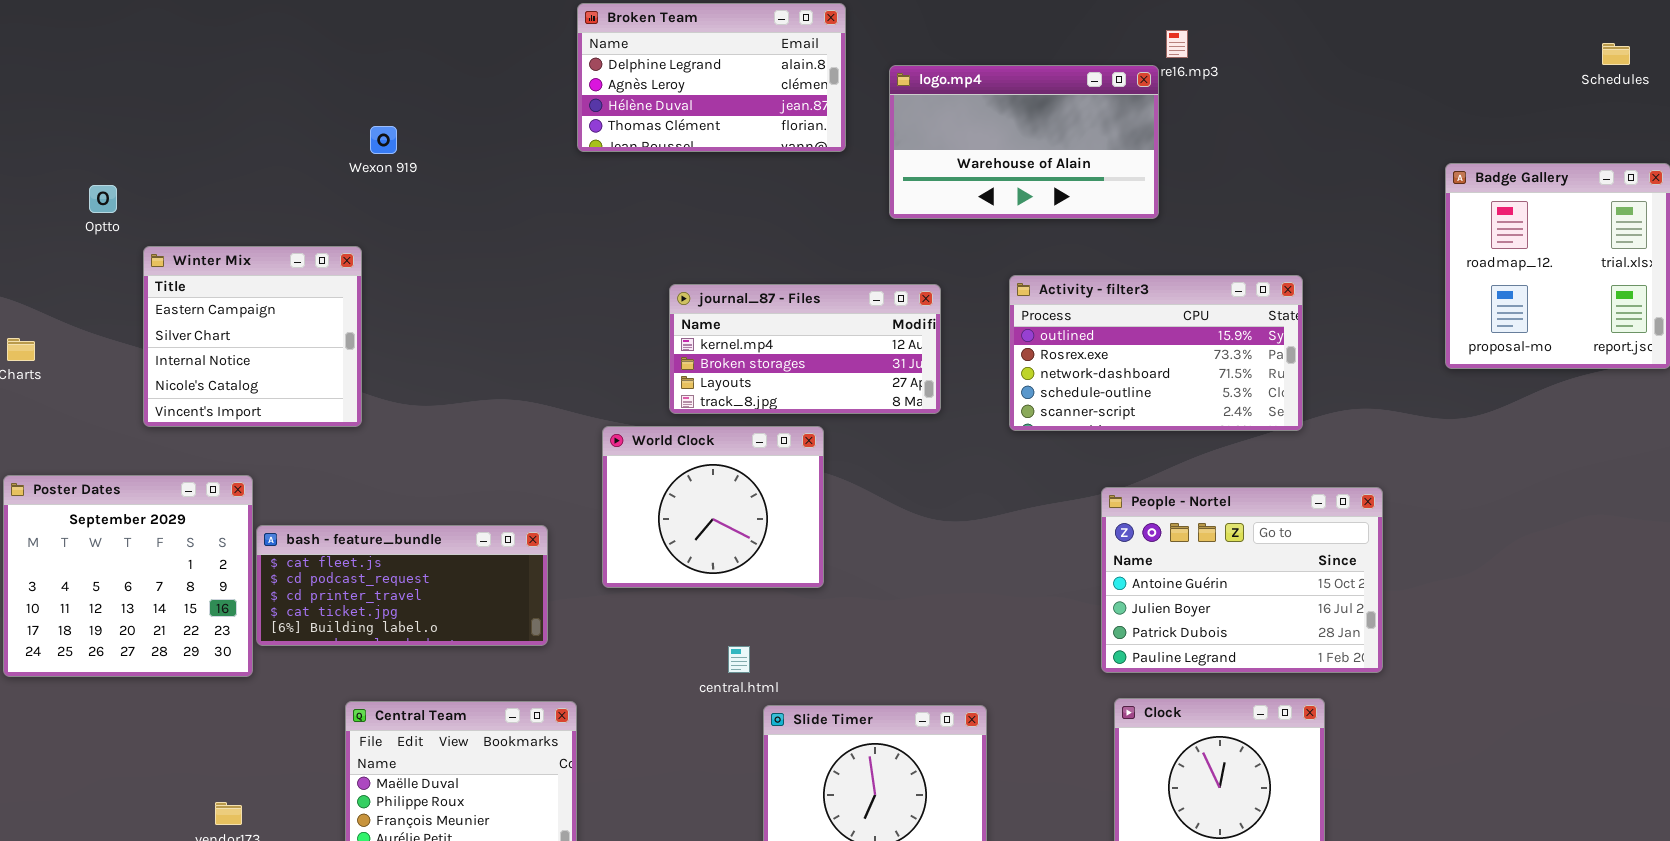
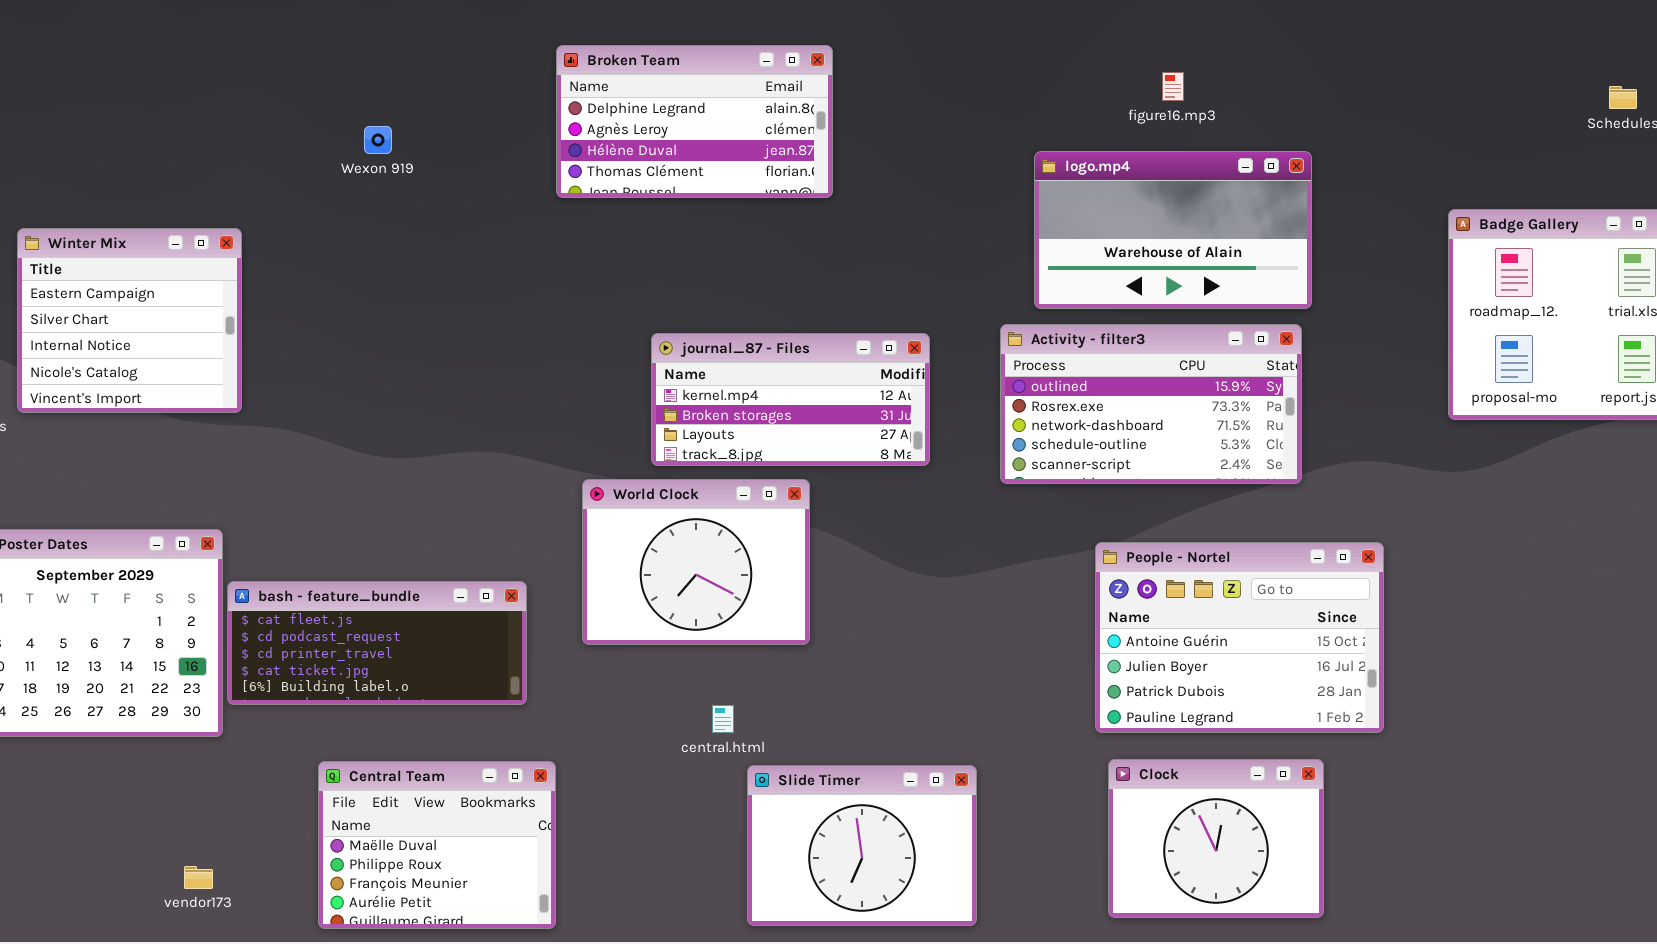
logo.mp4: [889,65,1159,219] -> [1034,151,1312,309], moved
Wexon 919: [370,126,397,154] -> [364,126,392,154], moved
Winter Mix: [143,246,362,427] -> [17,228,242,413], moved

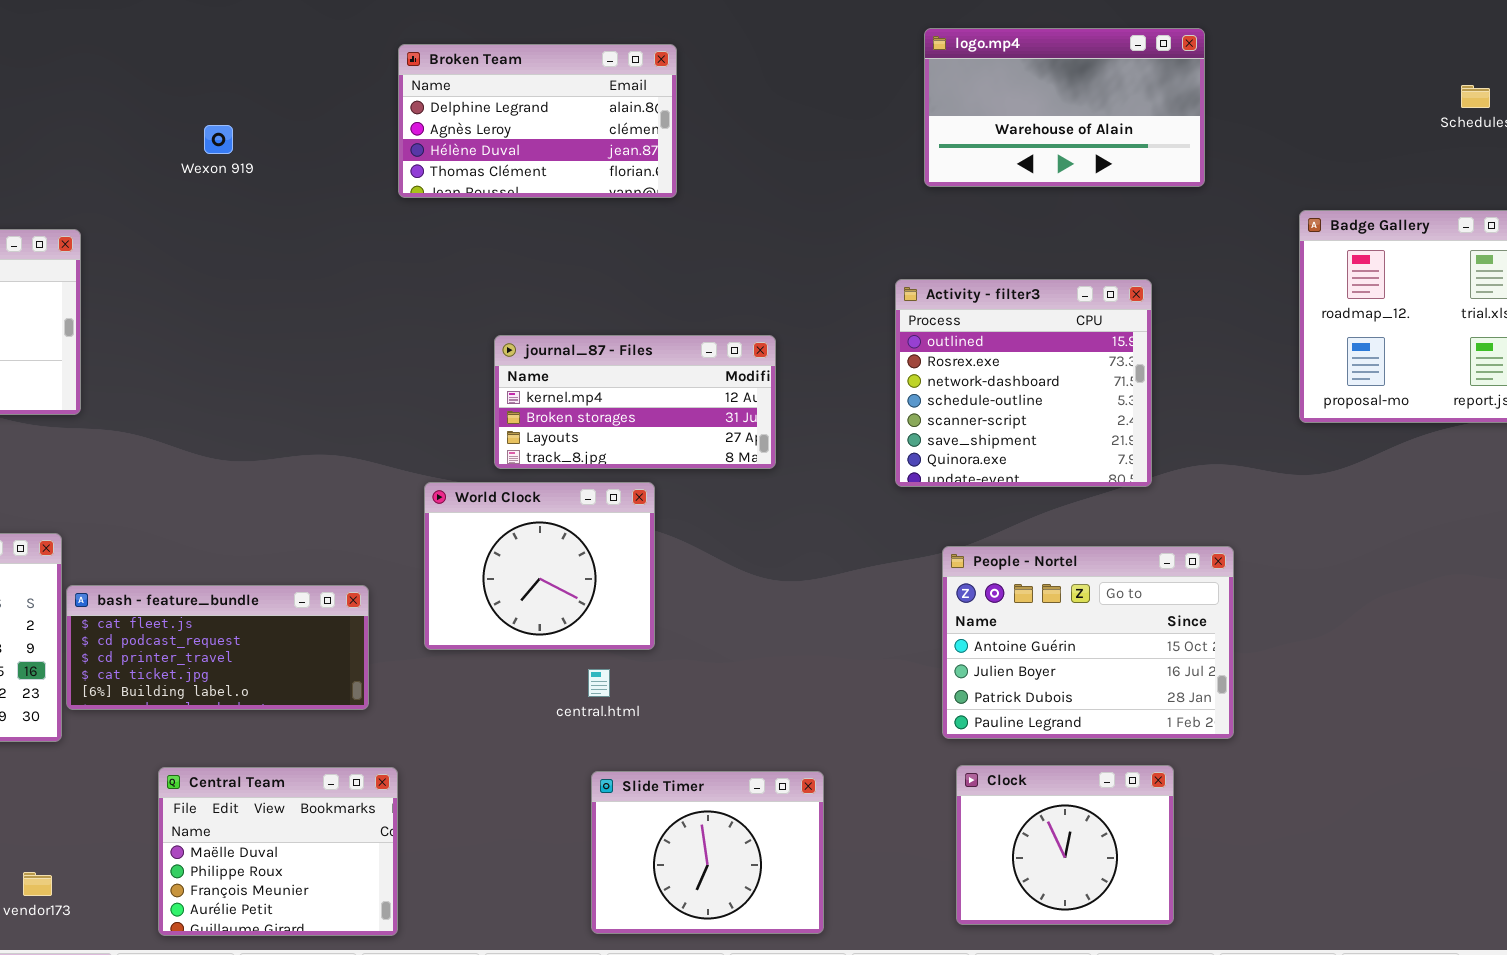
logo.mp4: [1034,151,1312,309] -> [924,28,1205,187], moved
Activity - filter3: [1000,324,1302,484] -> [895,279,1152,487], resized
central.html: [712,705,734,733] -> [588,669,610,697], moved

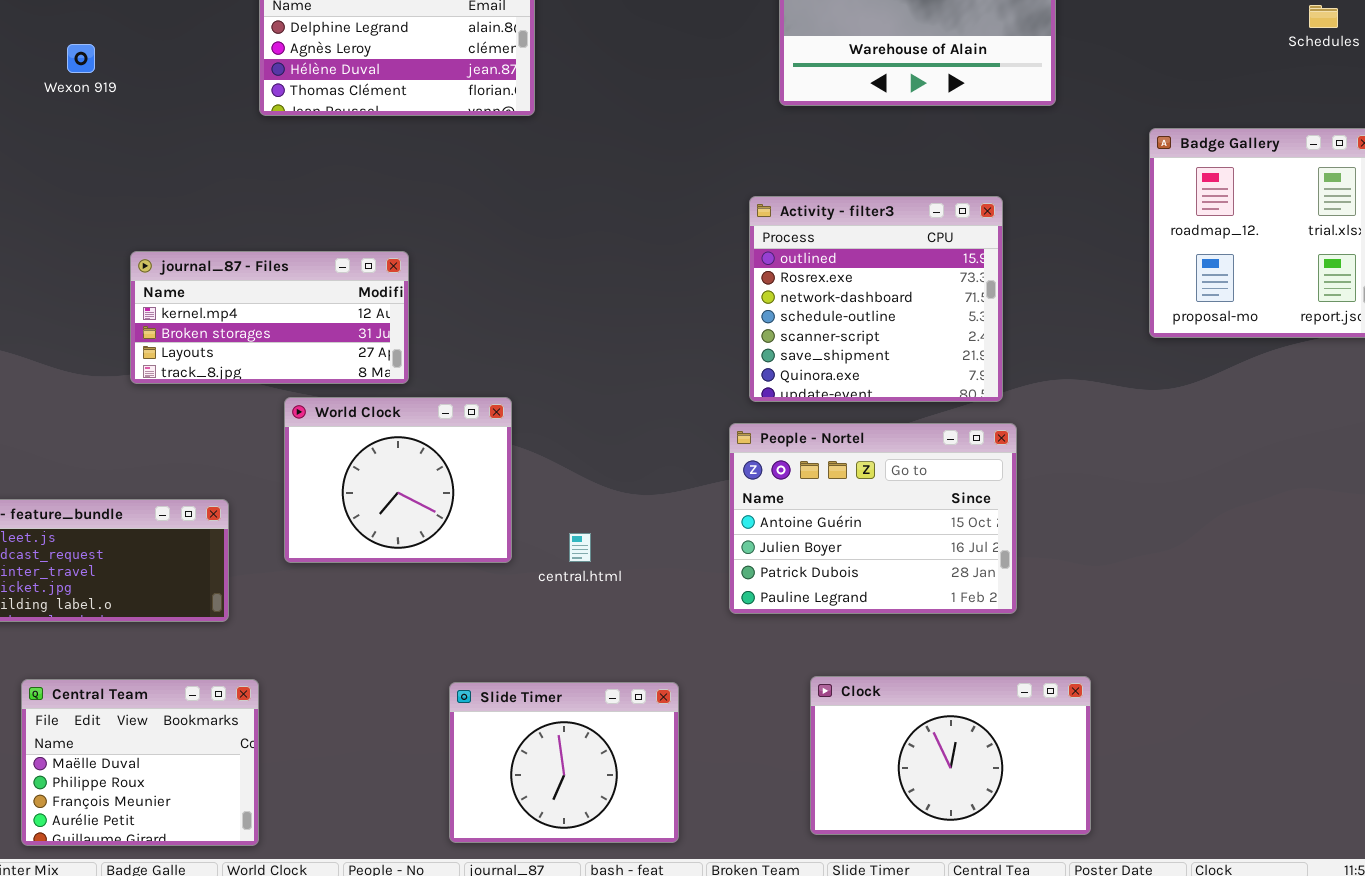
journal_87 - Files: [494,335,776,469] -> [130,251,409,384], moved
People - Nortel: [942,546,1234,739] -> [729,423,1017,614], moved
central.html: [588,669,610,697] -> [569,533,591,562], moved
Clock: [956,765,1174,925] -> [810,676,1091,835], resized

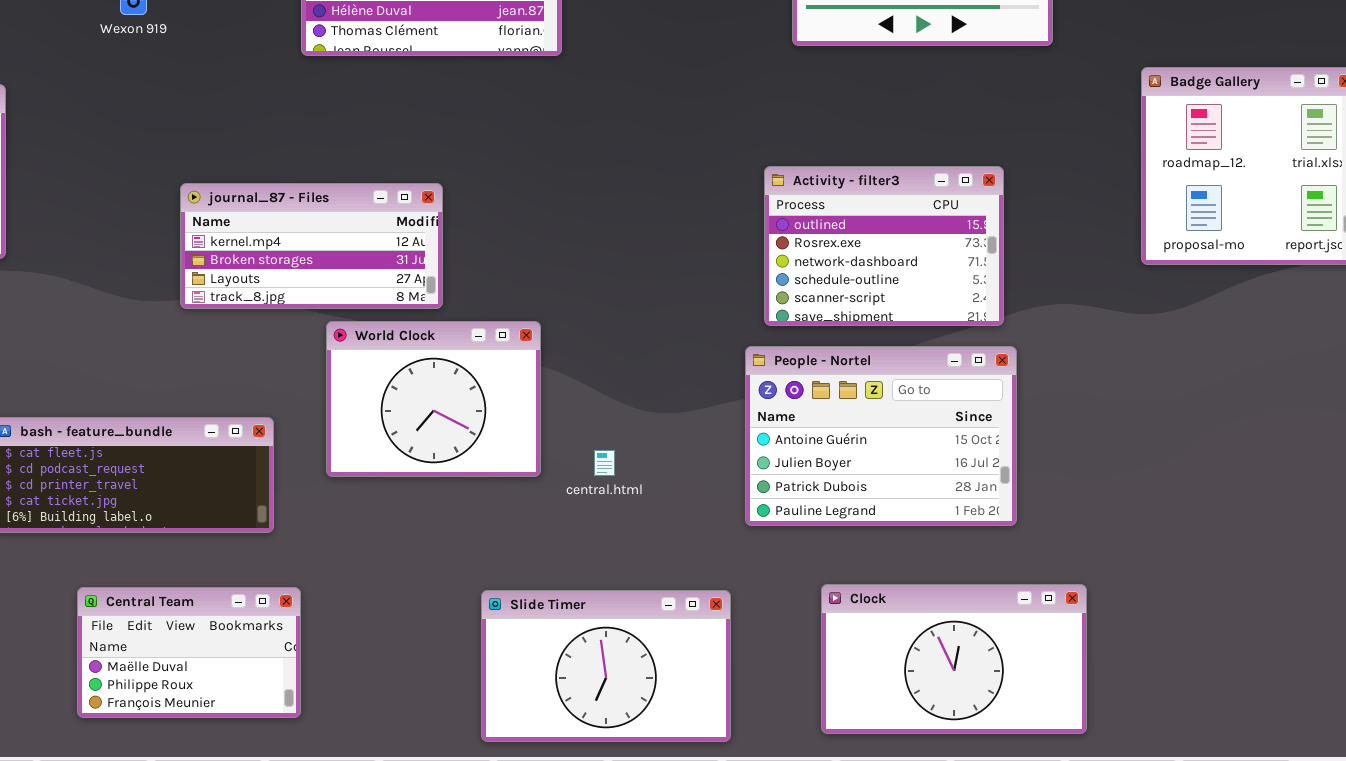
Activity - filter3: [749,196,1003,402] -> [764,166,1004,326], resized
Central Team: [21,679,259,846] -> [77,587,301,718], resized
Slide Timer: [449,682,679,843] -> [481,590,731,742], resized

